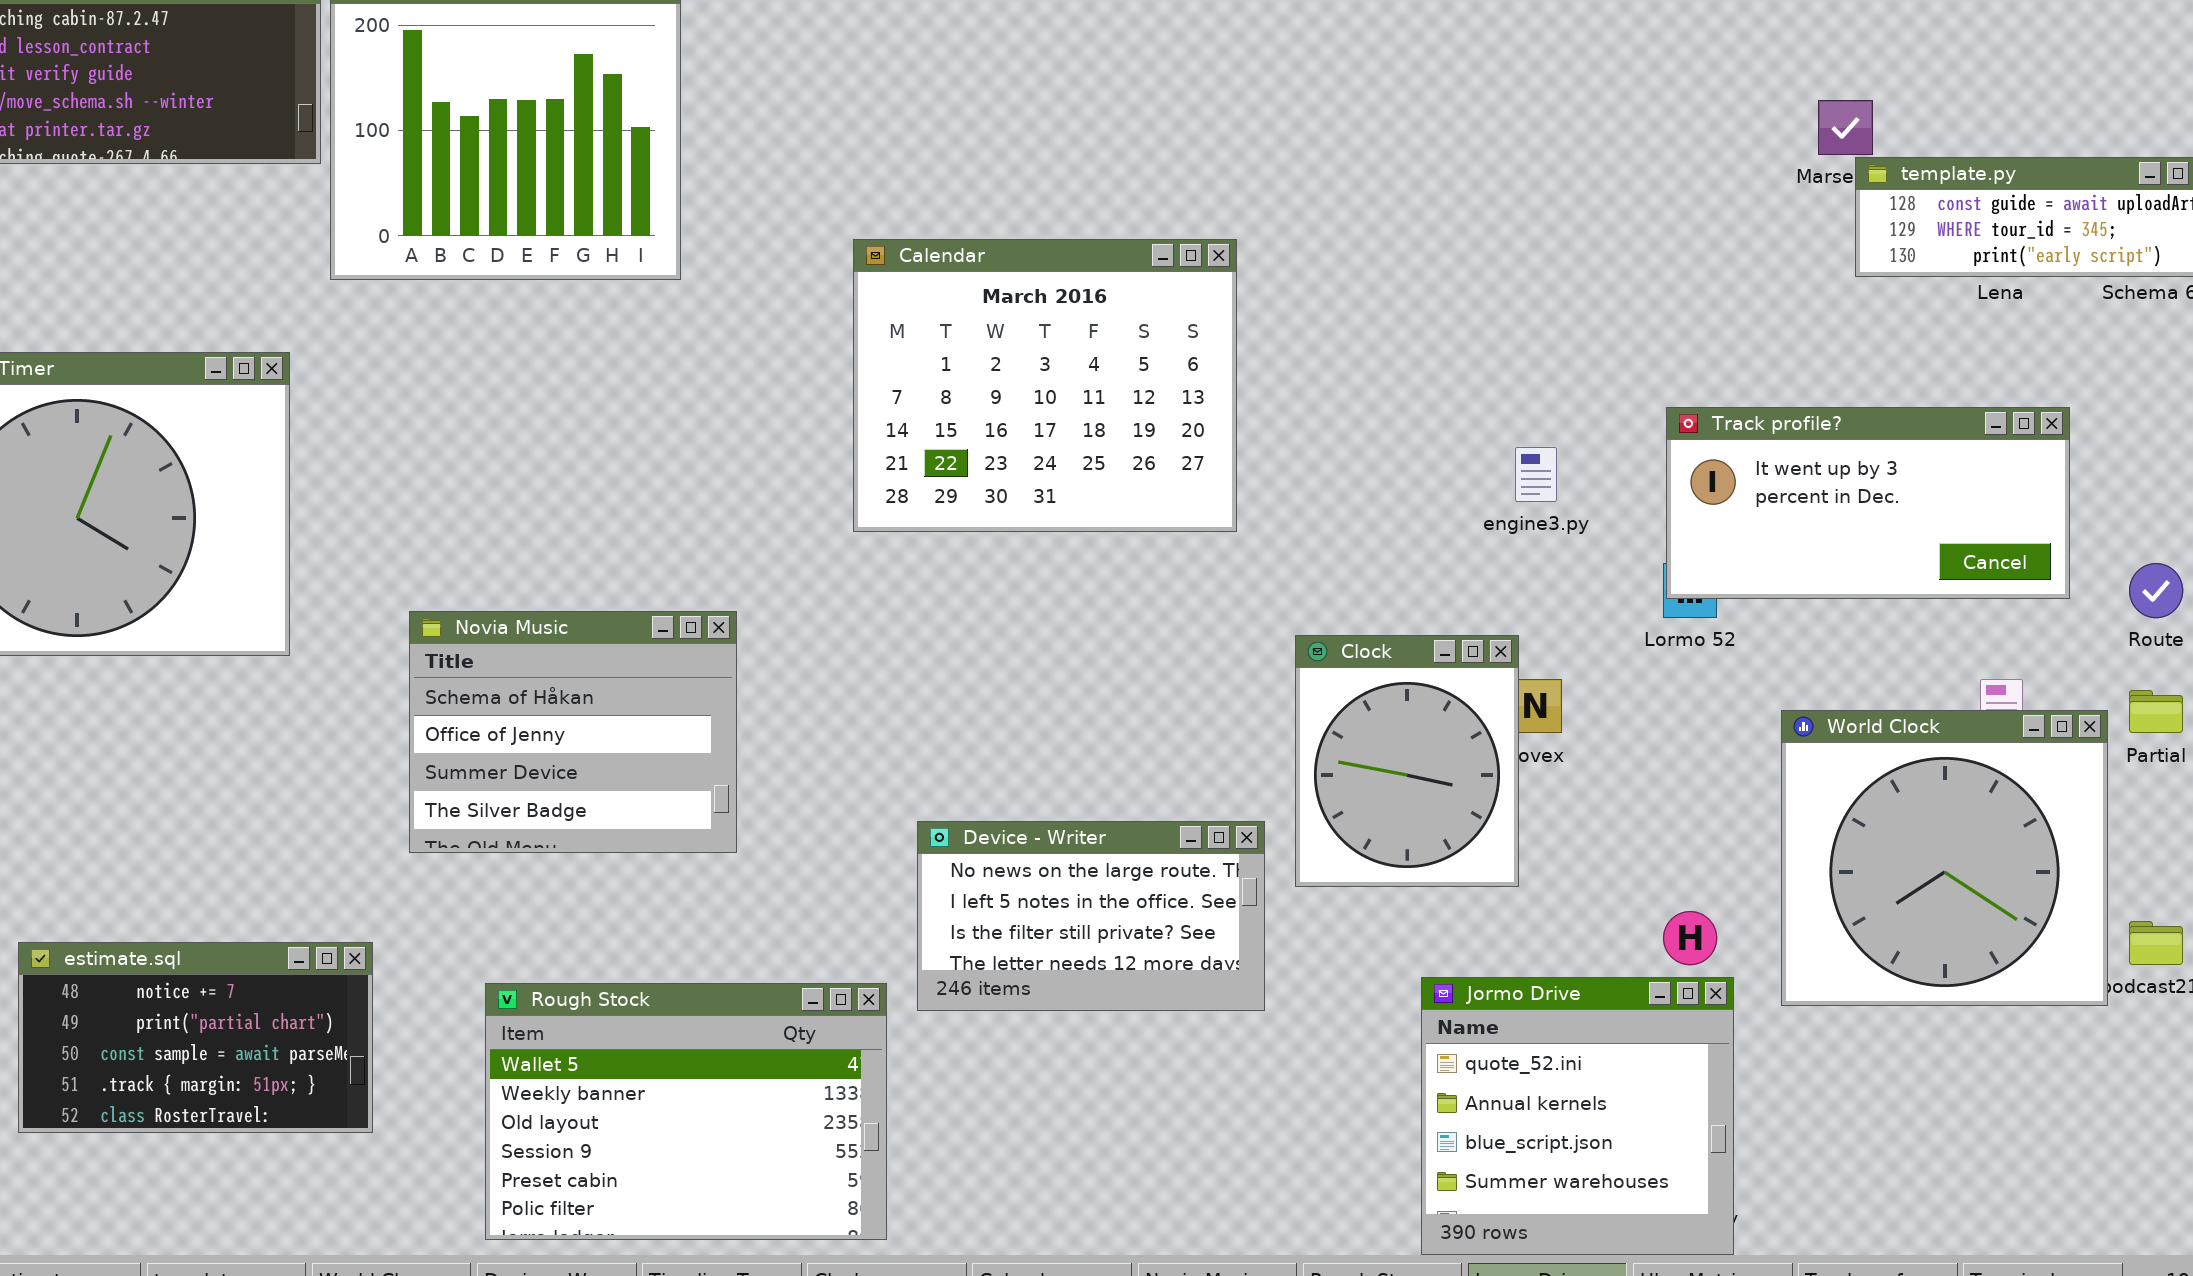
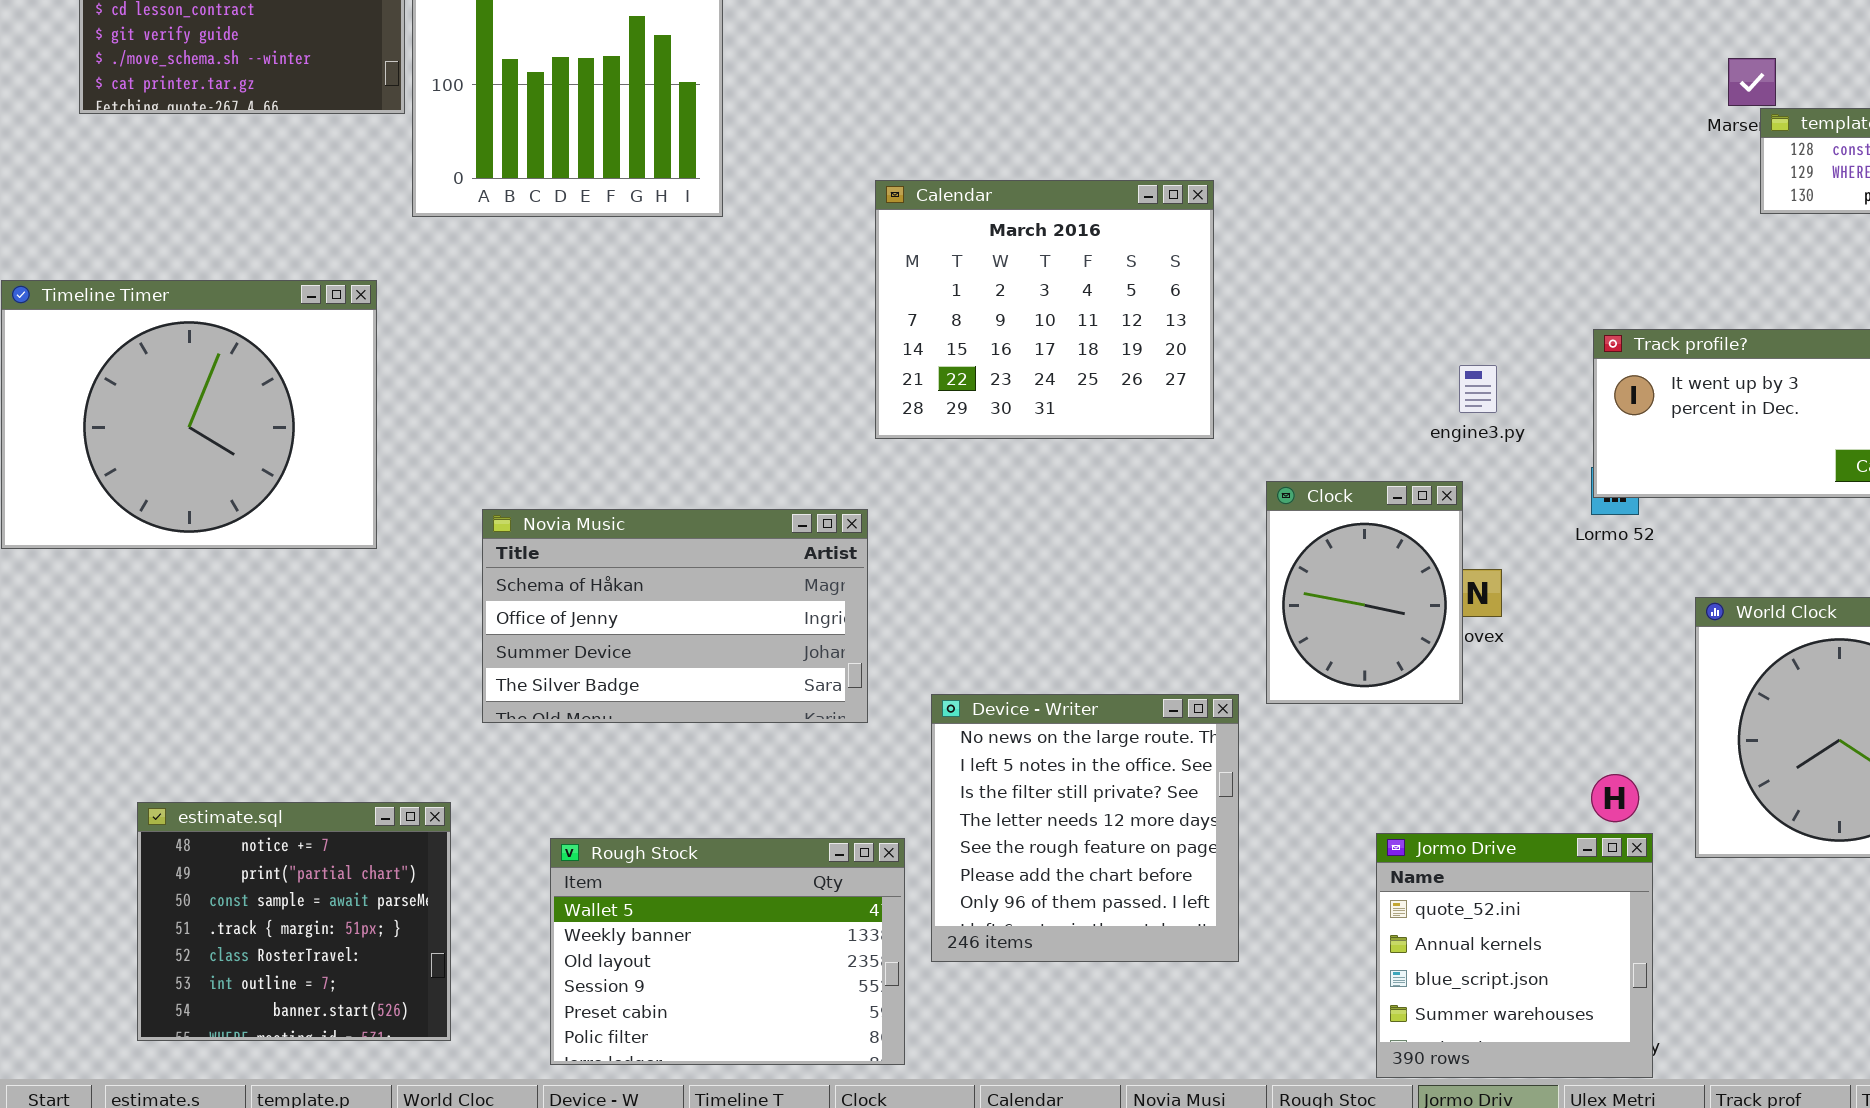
Novia Music: [409,611,737,853] -> [482,509,868,723], resized
Clock: [1295,635,1519,887] -> [1266,481,1463,704], moved
Device - Writer: [917,821,1265,1011] -> [931,694,1239,962], resized
estimate.sql: [18,942,373,1133] -> [137,802,451,1041], resized

